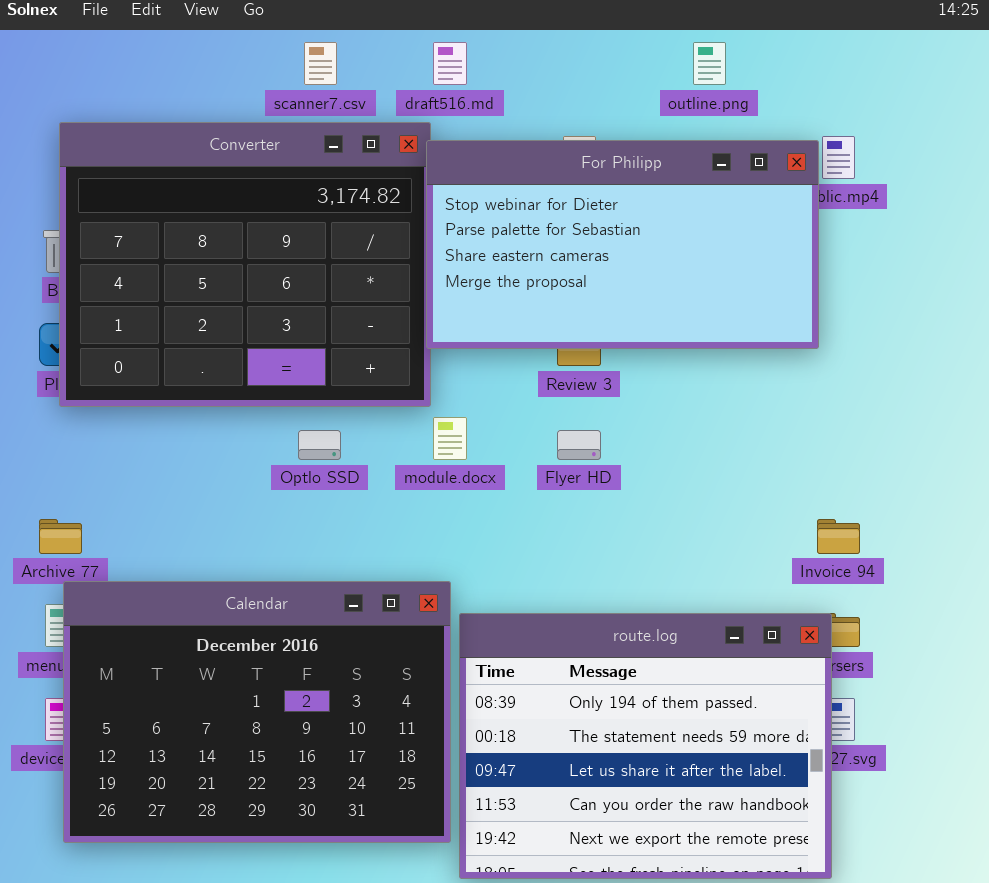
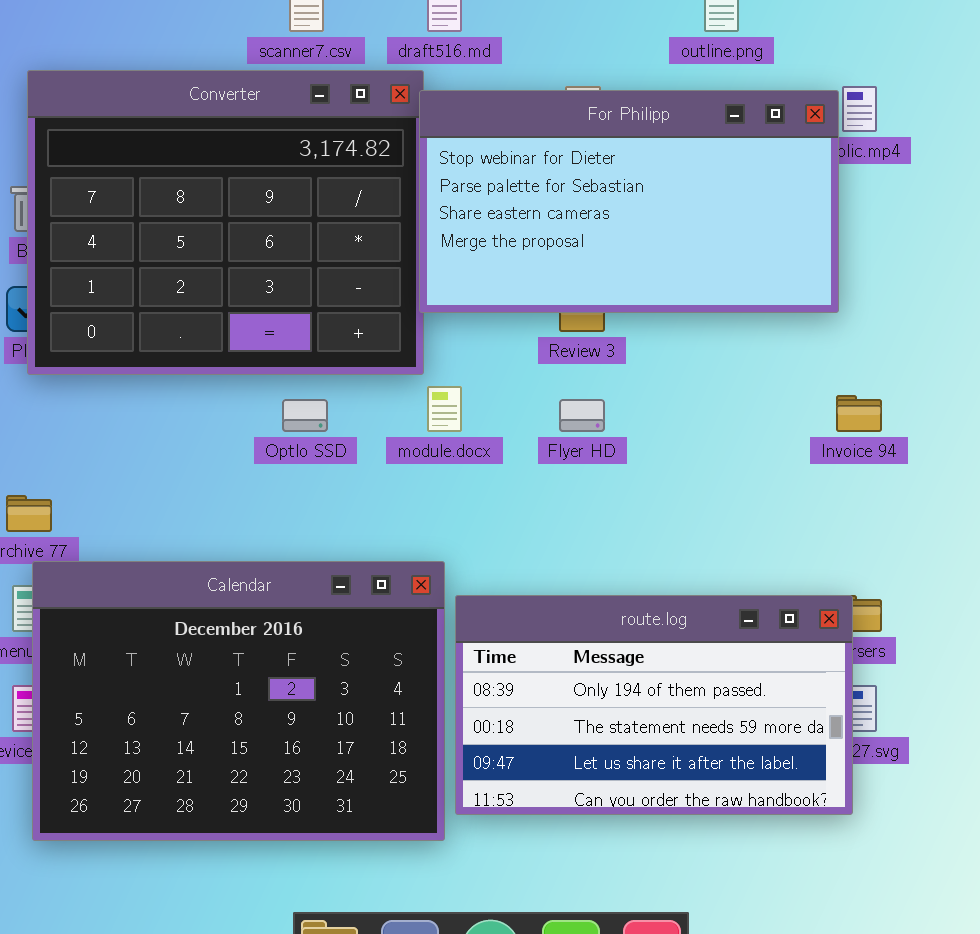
Invoice 94: [817,519,860,554] -> [836,395,882,432], moved
route.log: [459,613,832,879] -> [455,595,853,815], resized

